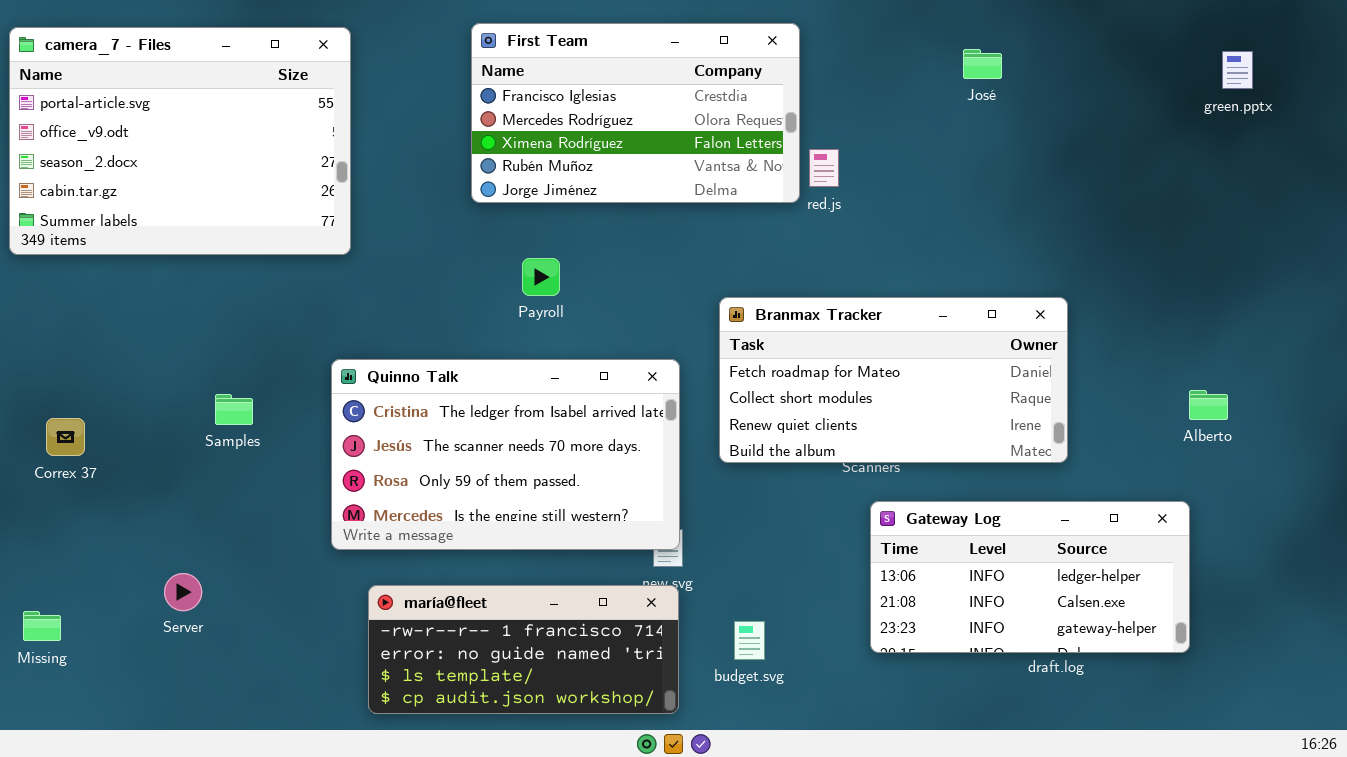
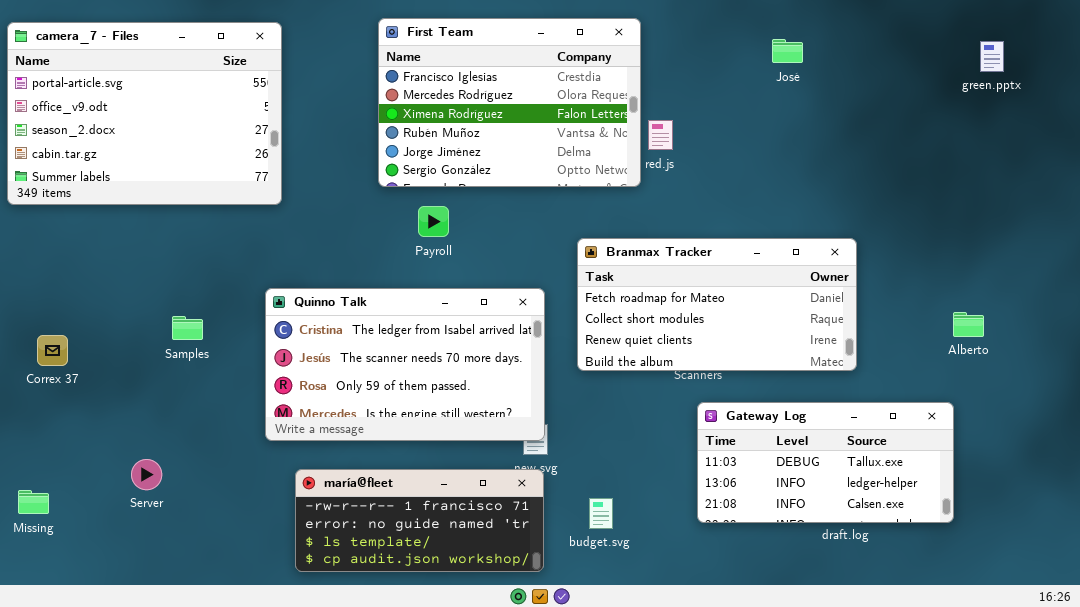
First Team: [471,23,800,203] -> [378,18,641,187], resized
Gateway Log: [870,501,1190,653] -> [697,402,954,523], scrolled up 1 row

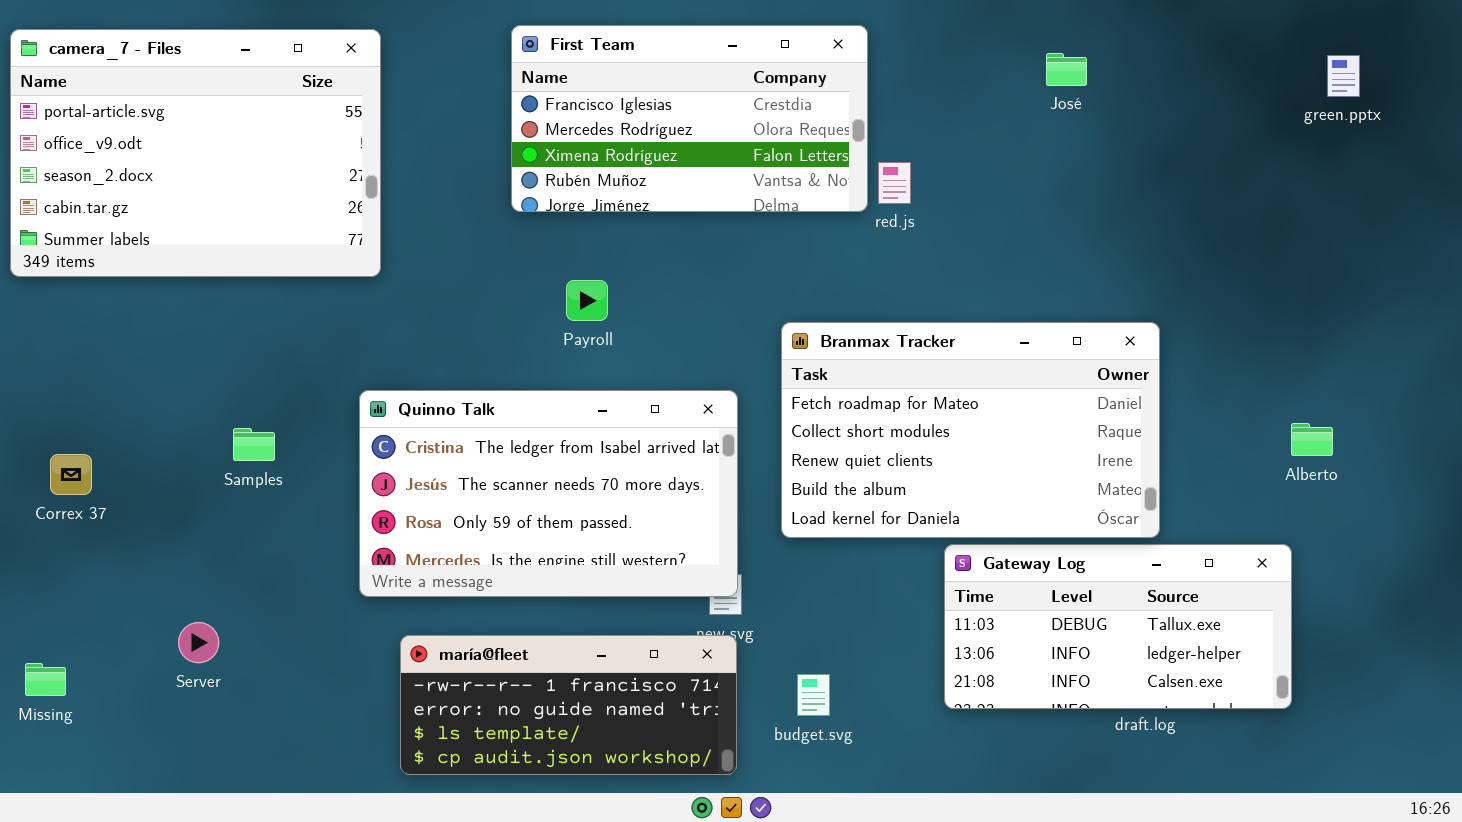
First Team: [378,18,641,187] -> [511,25,868,212], resized
Branmax Tracker: [577,238,857,371] -> [781,322,1160,538], resized

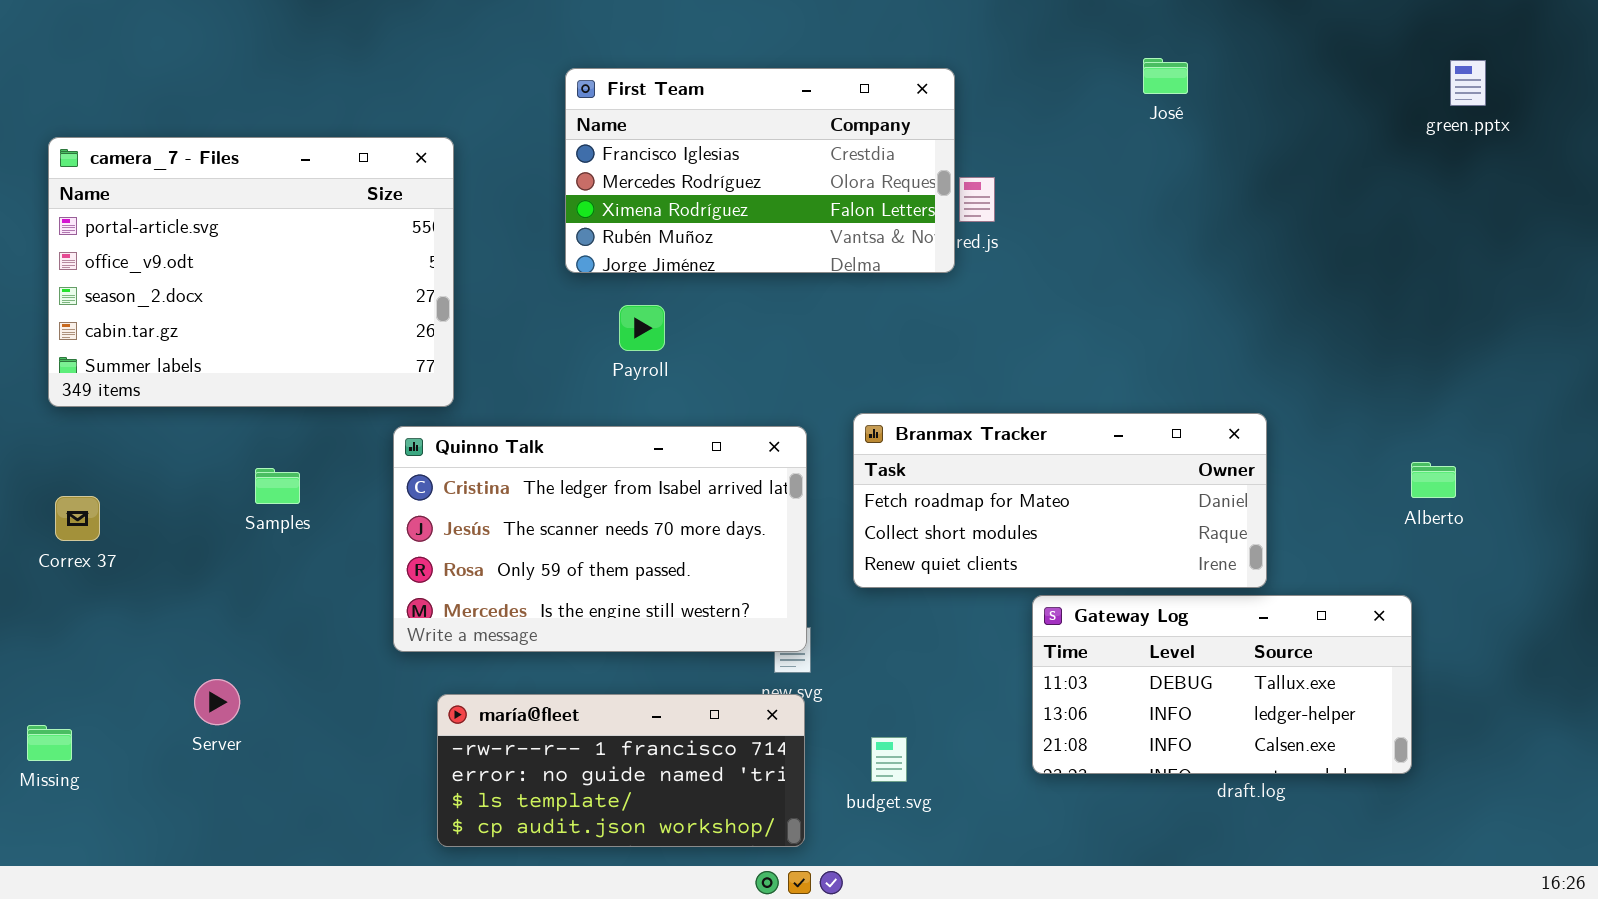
First Team: [511,25,868,212] -> [565,68,955,273], moved
camera_7 - Files: [10,29,381,277] -> [48,137,454,407], moved
Branmax Tracker: [781,322,1160,538] -> [853,413,1267,588], resized

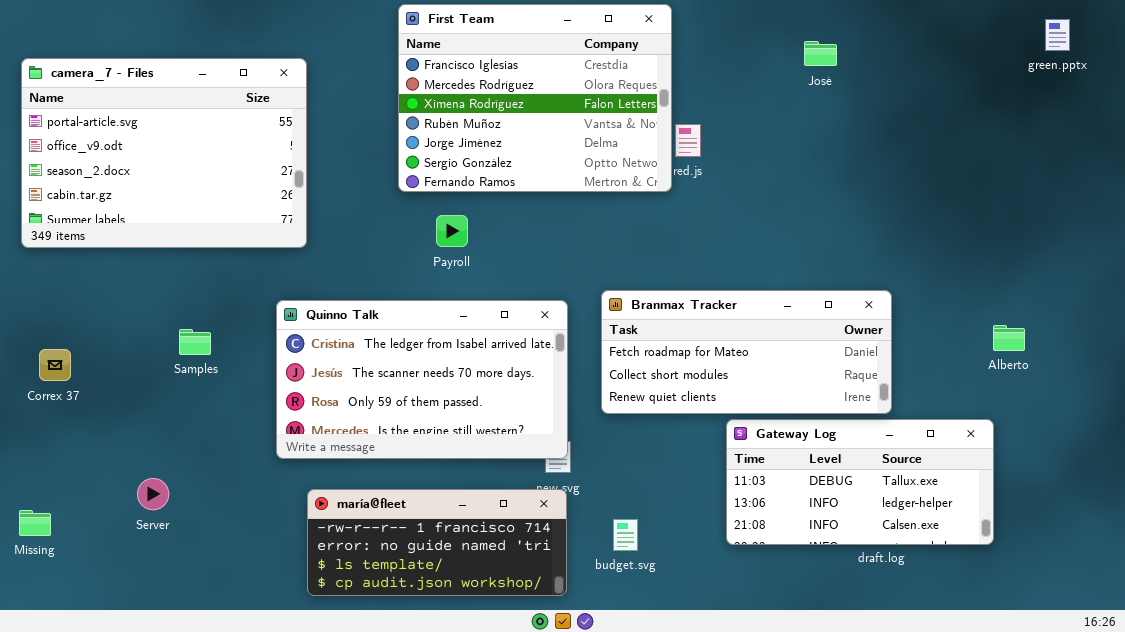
green.pptx: [1450,60,1486,106] -> [1045,19,1070,51], moved
First Team: [565,68,955,273] -> [398,4,672,192], resized
camera_7 - Files: [48,137,454,407] -> [21,58,307,248], moved

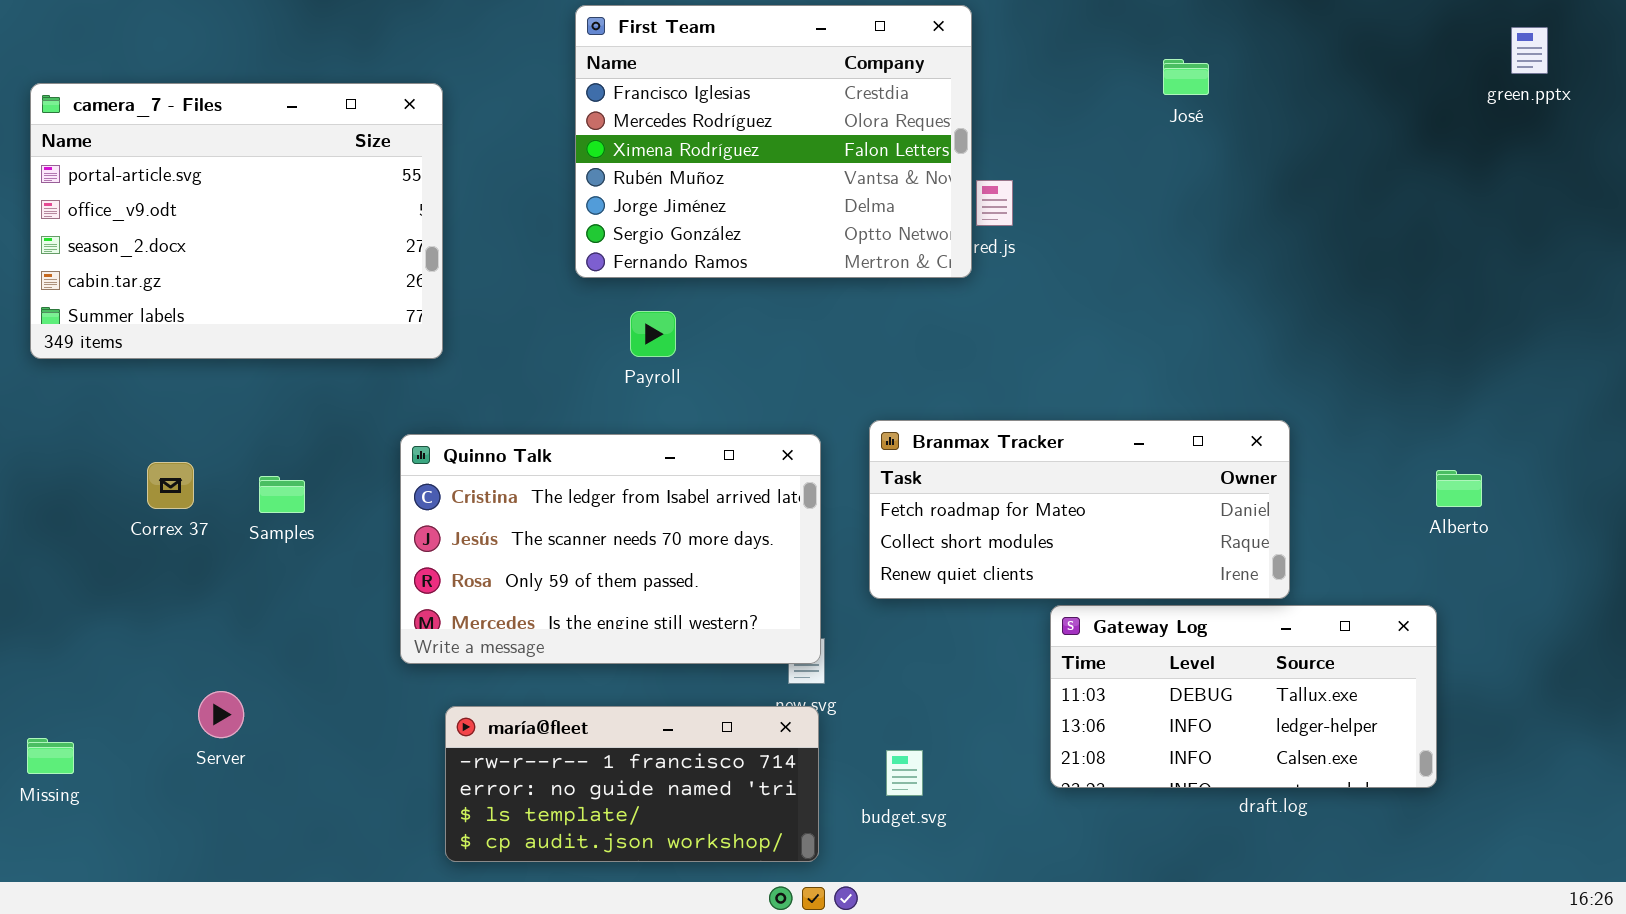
Correx 37: [39,349,71,381] -> [147,462,194,509], moved

